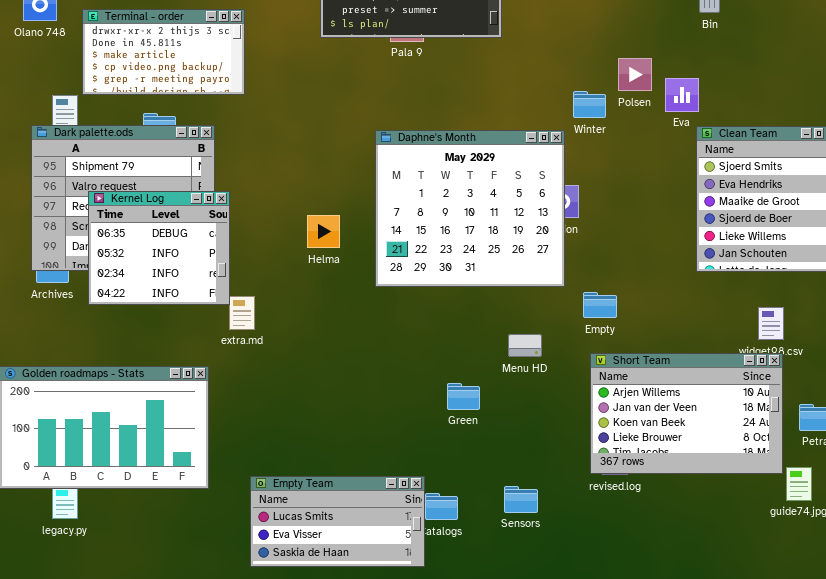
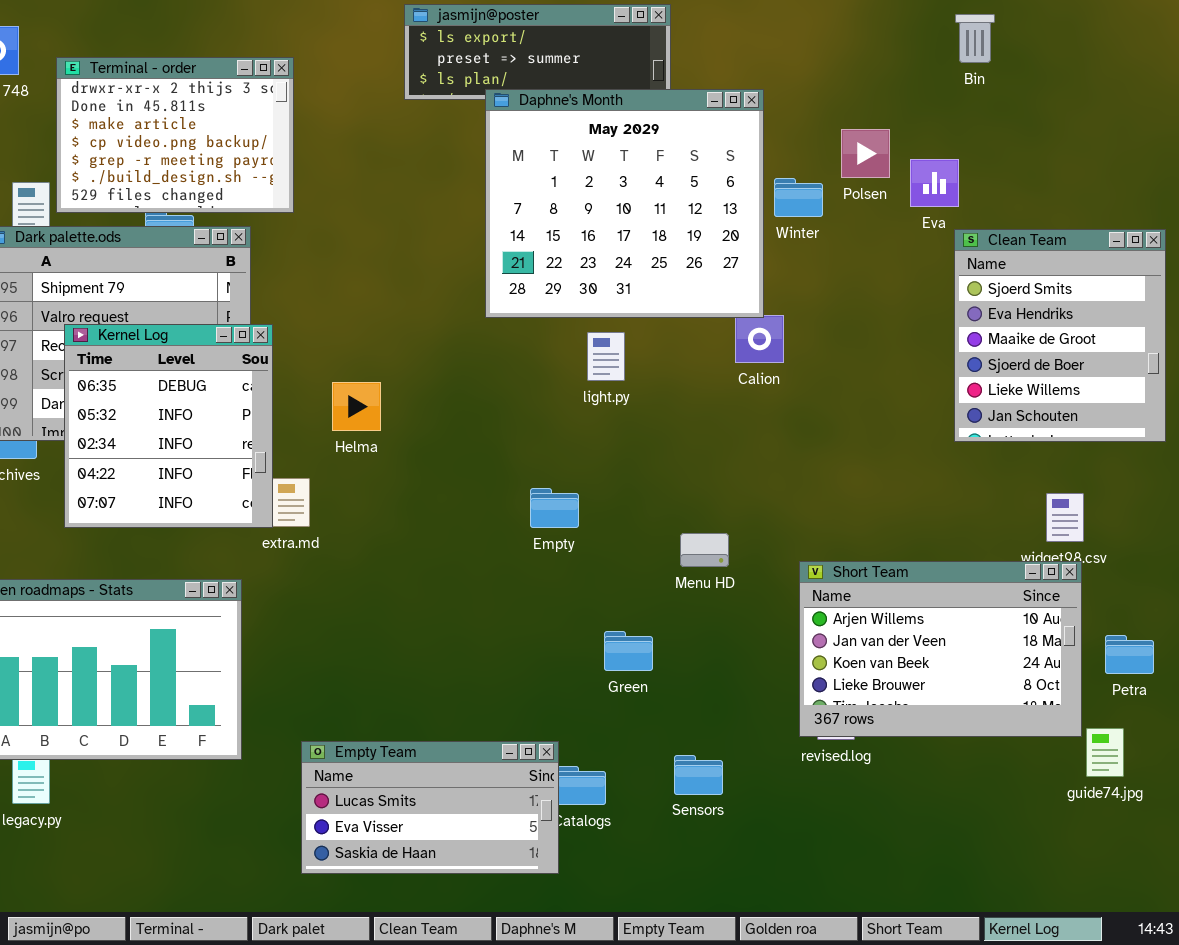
Terminal - order: [82,9,245,95] -> [56,57,294,213], resized
Daphne's Month: [375,130,565,287] -> [485,89,764,318], moved
Kernel Log: [88,191,230,305] -> [64,324,273,528], resized
Helma: [307,215,340,248] -> [332,382,381,431], moved
Empty: [583,292,617,318] -> [530,488,579,528], moved
Green: [447,383,480,410] -> [604,631,653,671], moved

